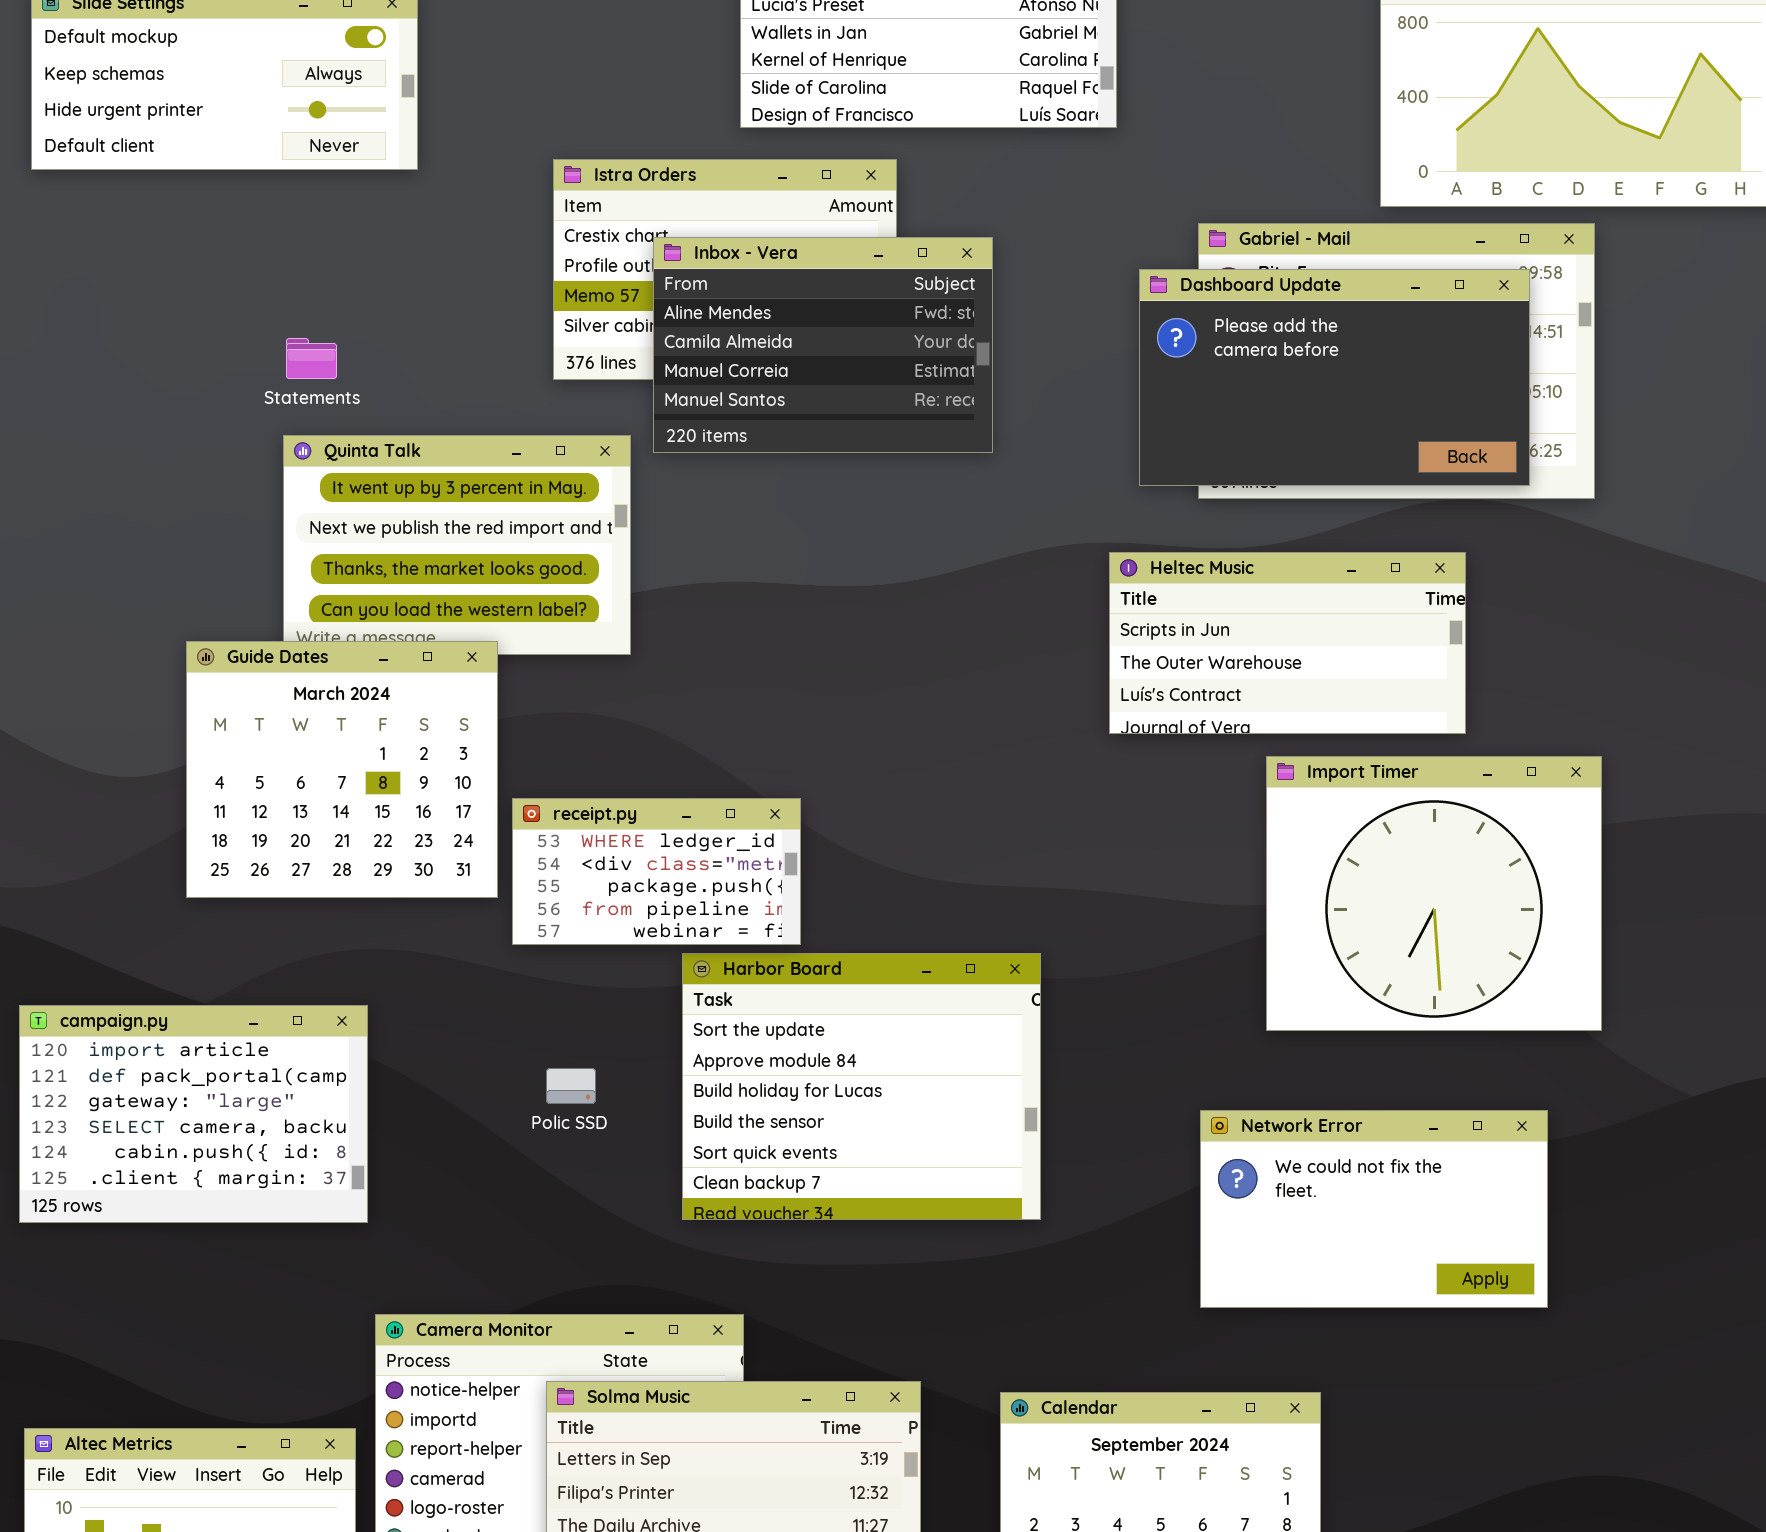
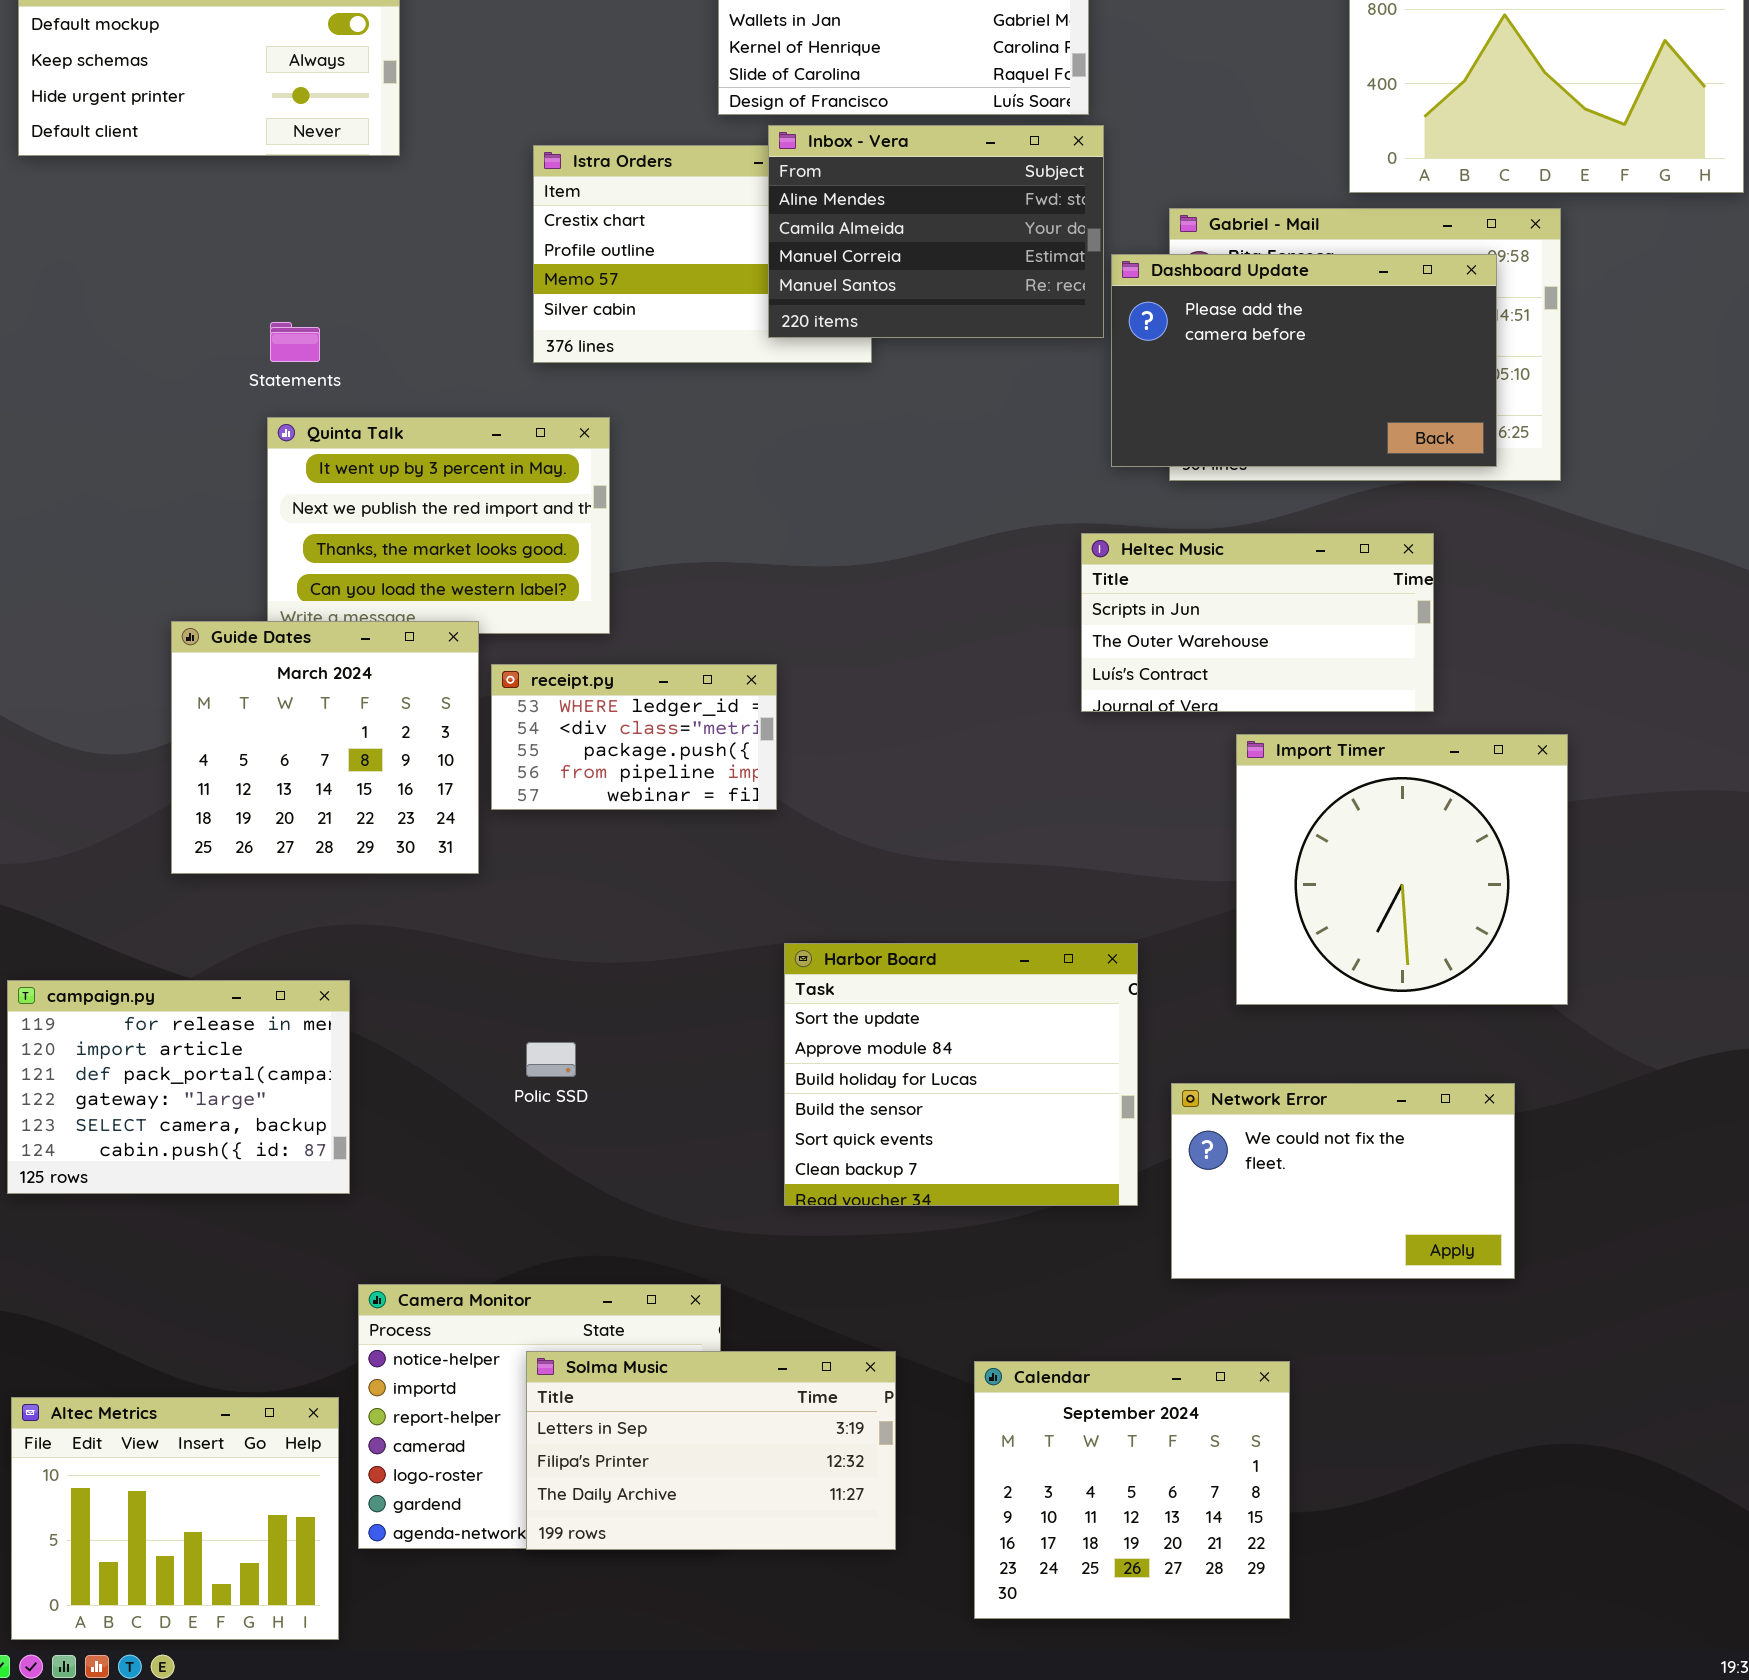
Inbox - Vera: [653,237,993,453] -> [768,125,1104,338], moved
receipt.py: [512,798,801,945] -> [491,664,777,810], moved
Harbor Board: [682,953,1041,1220] -> [784,943,1138,1206], moved
campaign.py: [19,1005,368,1223] -> [7,980,350,1194], scrolled up 1 row

